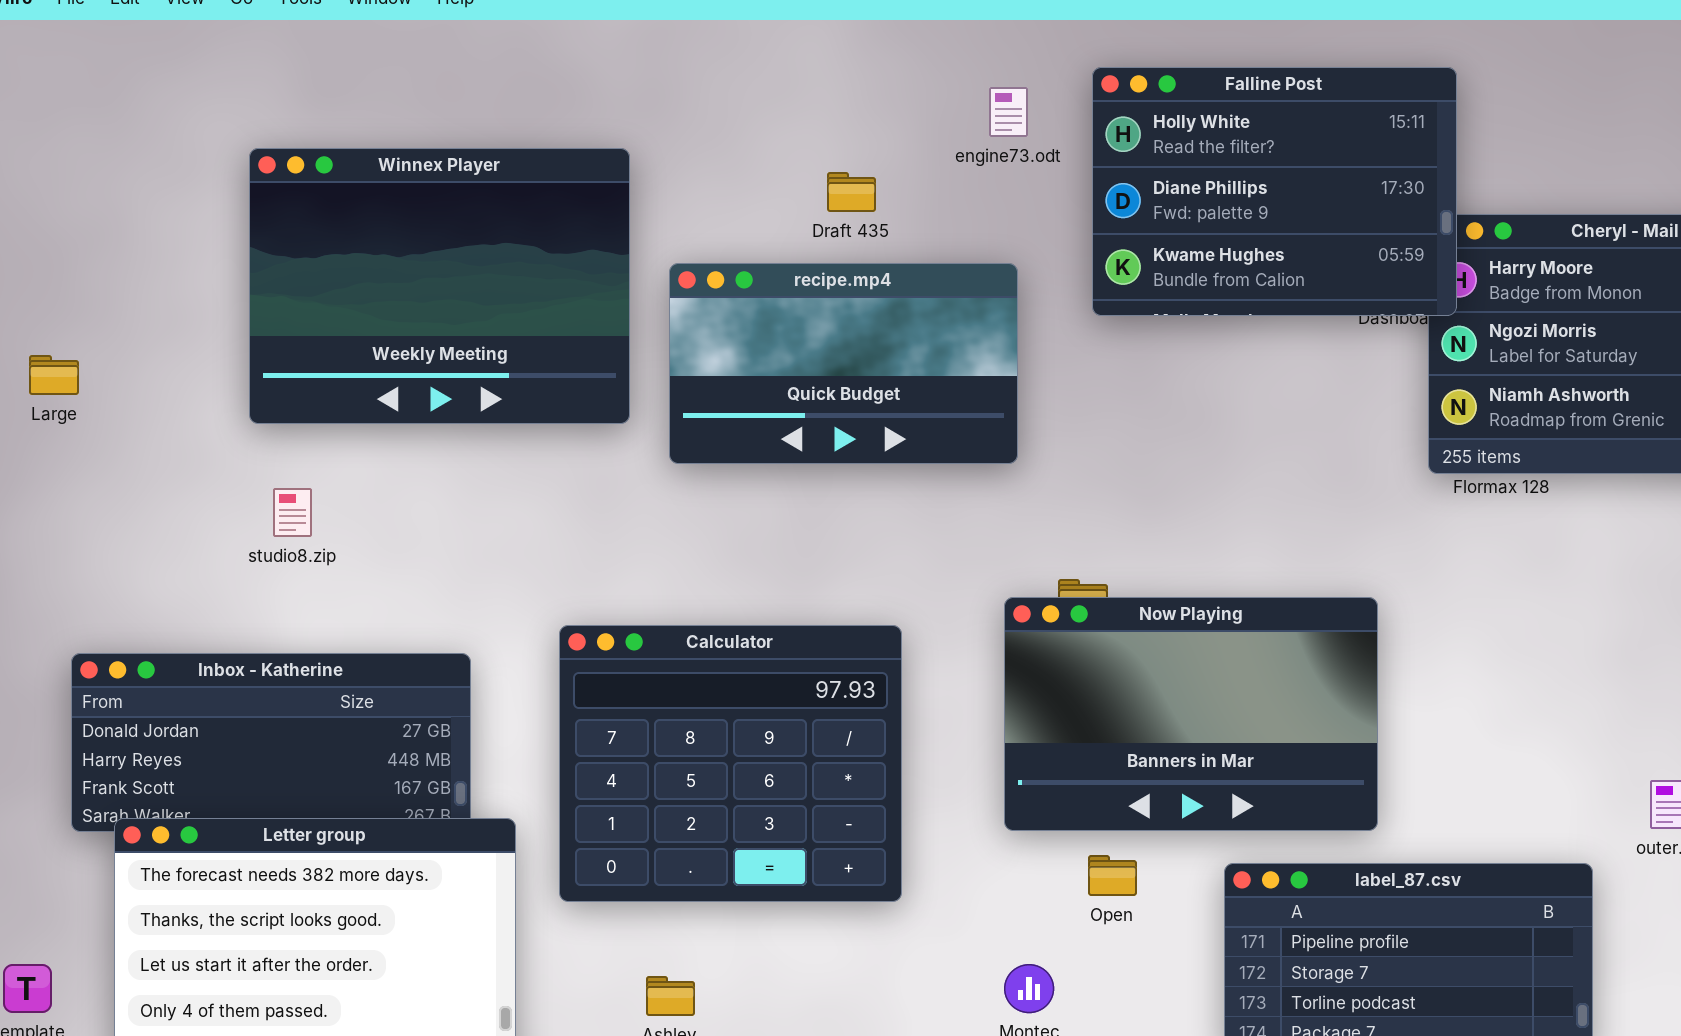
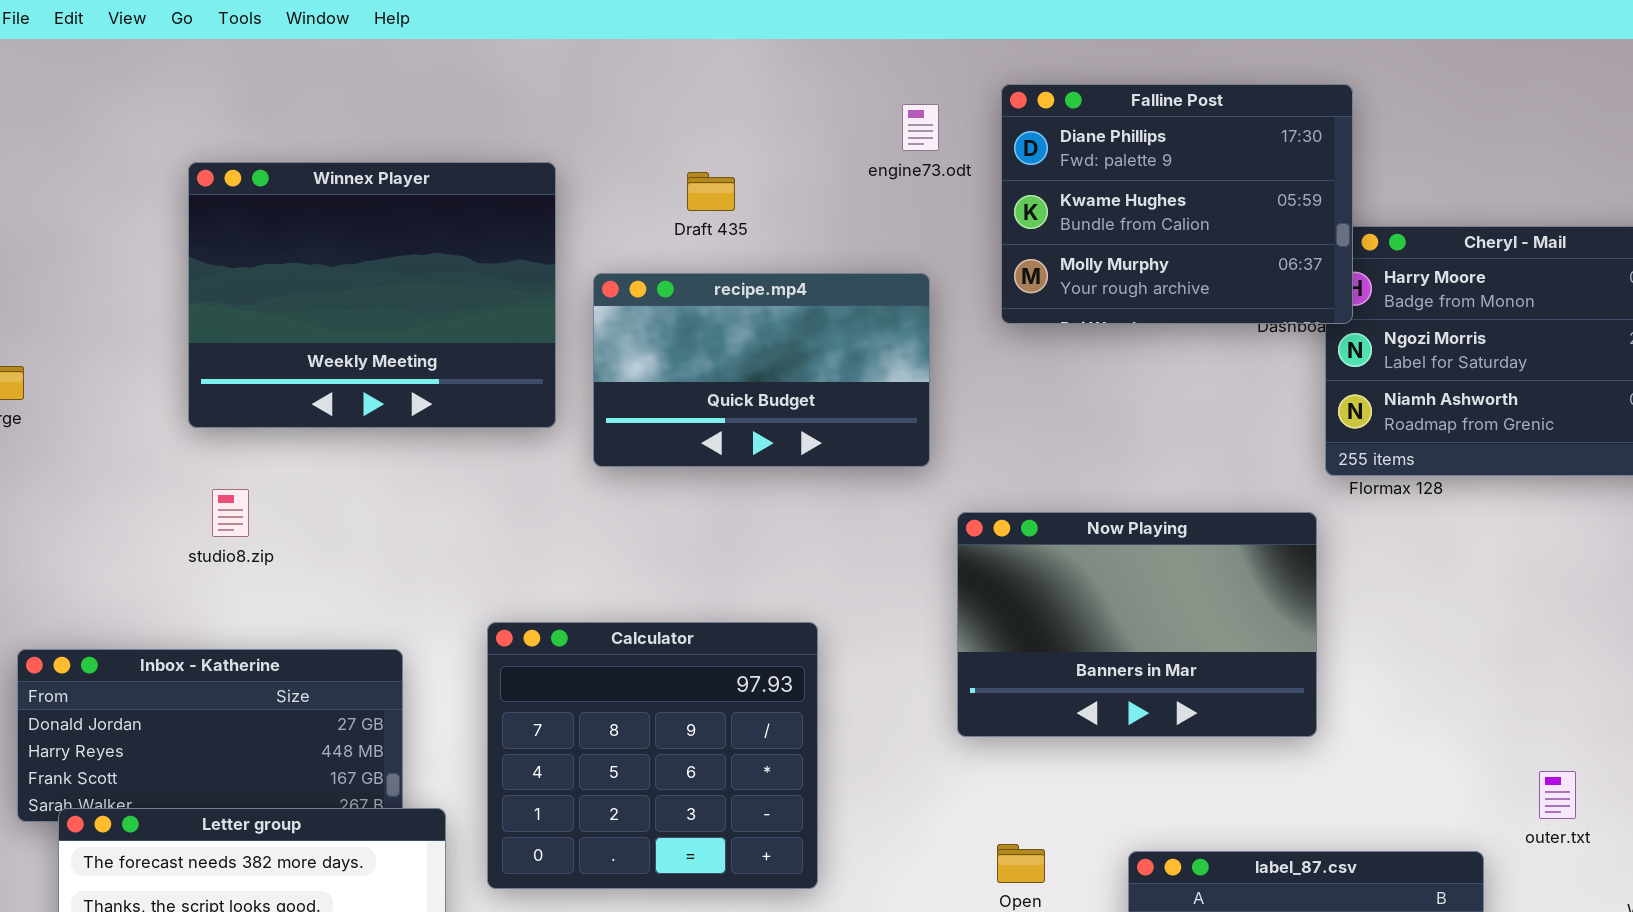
Falline Post: [1092,67,1457,316] -> [1001,84,1353,324], scrolled down 1 row
Draft 435: [827,172,876,212] -> [687,172,735,211], moved
Now Playing: [1004,597,1378,831] -> [957,512,1317,737], moved

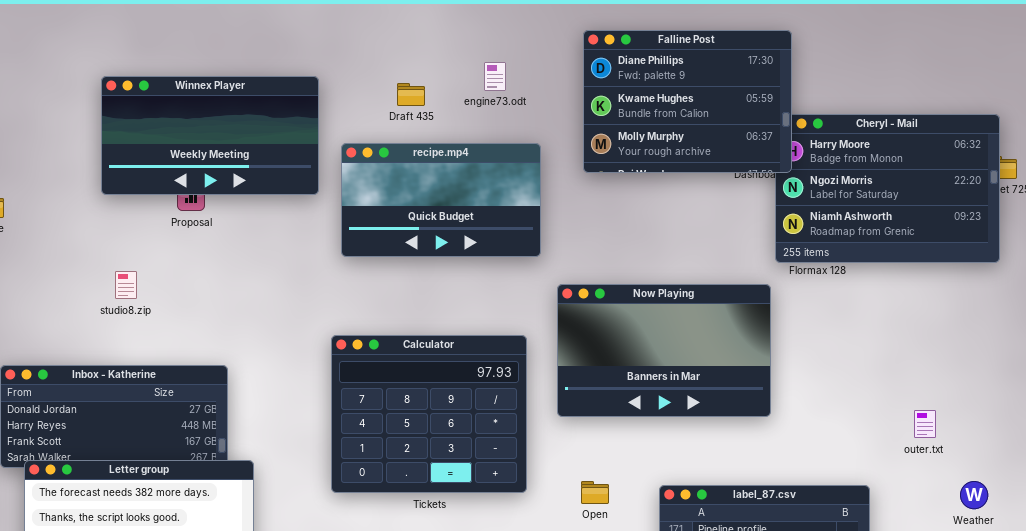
engine73.odt: [902,104,939,151] -> [484,62,506,91], moved
Winnex Player: [188,162,556,428] -> [101,76,319,195], resized
Calculator: [487,622,818,889] -> [331,335,527,493], moved
outer.txt: [1539,771,1576,819] -> [914,410,936,438], moved

